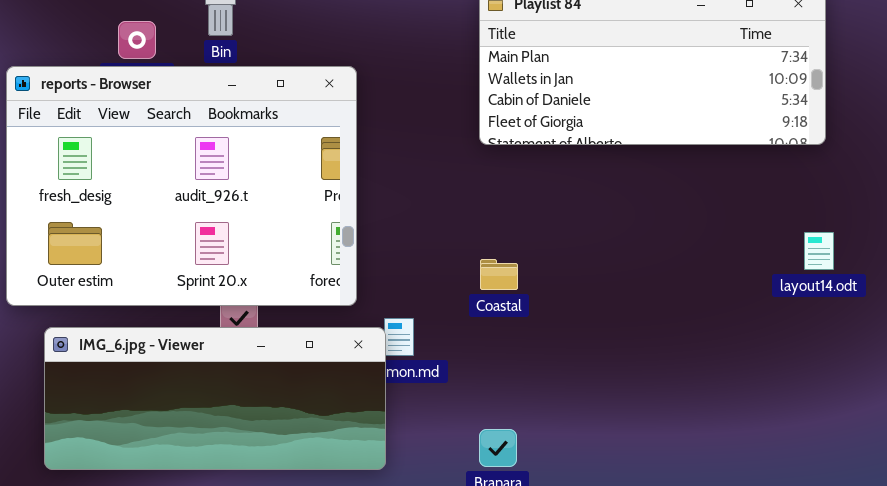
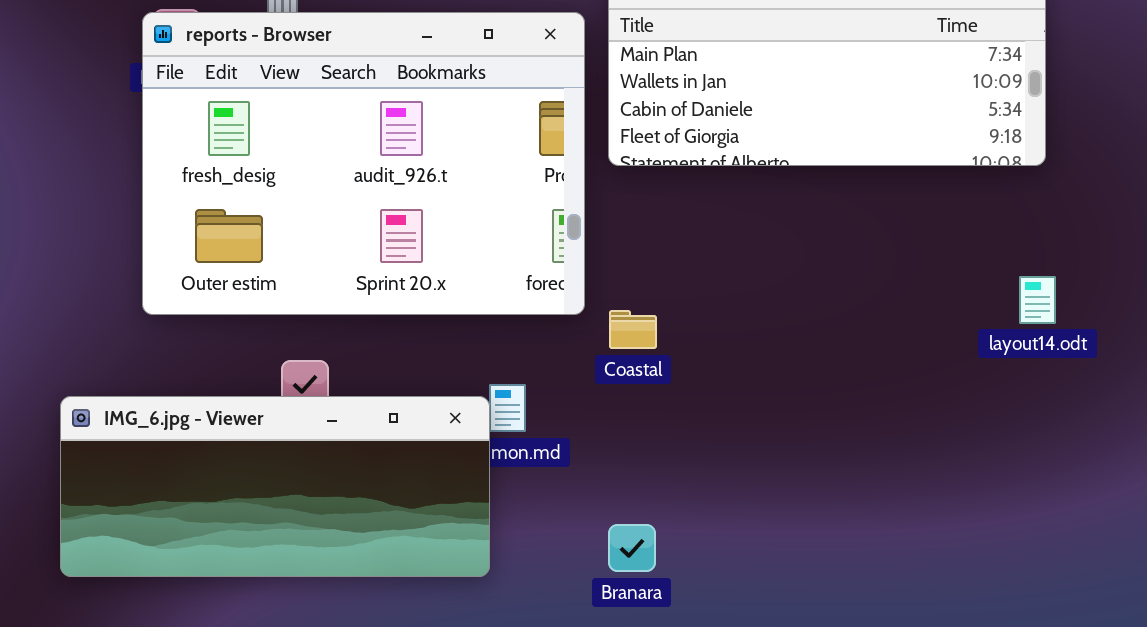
reports - Browser: [6,66,357,306] -> [142,12,585,315], moved

